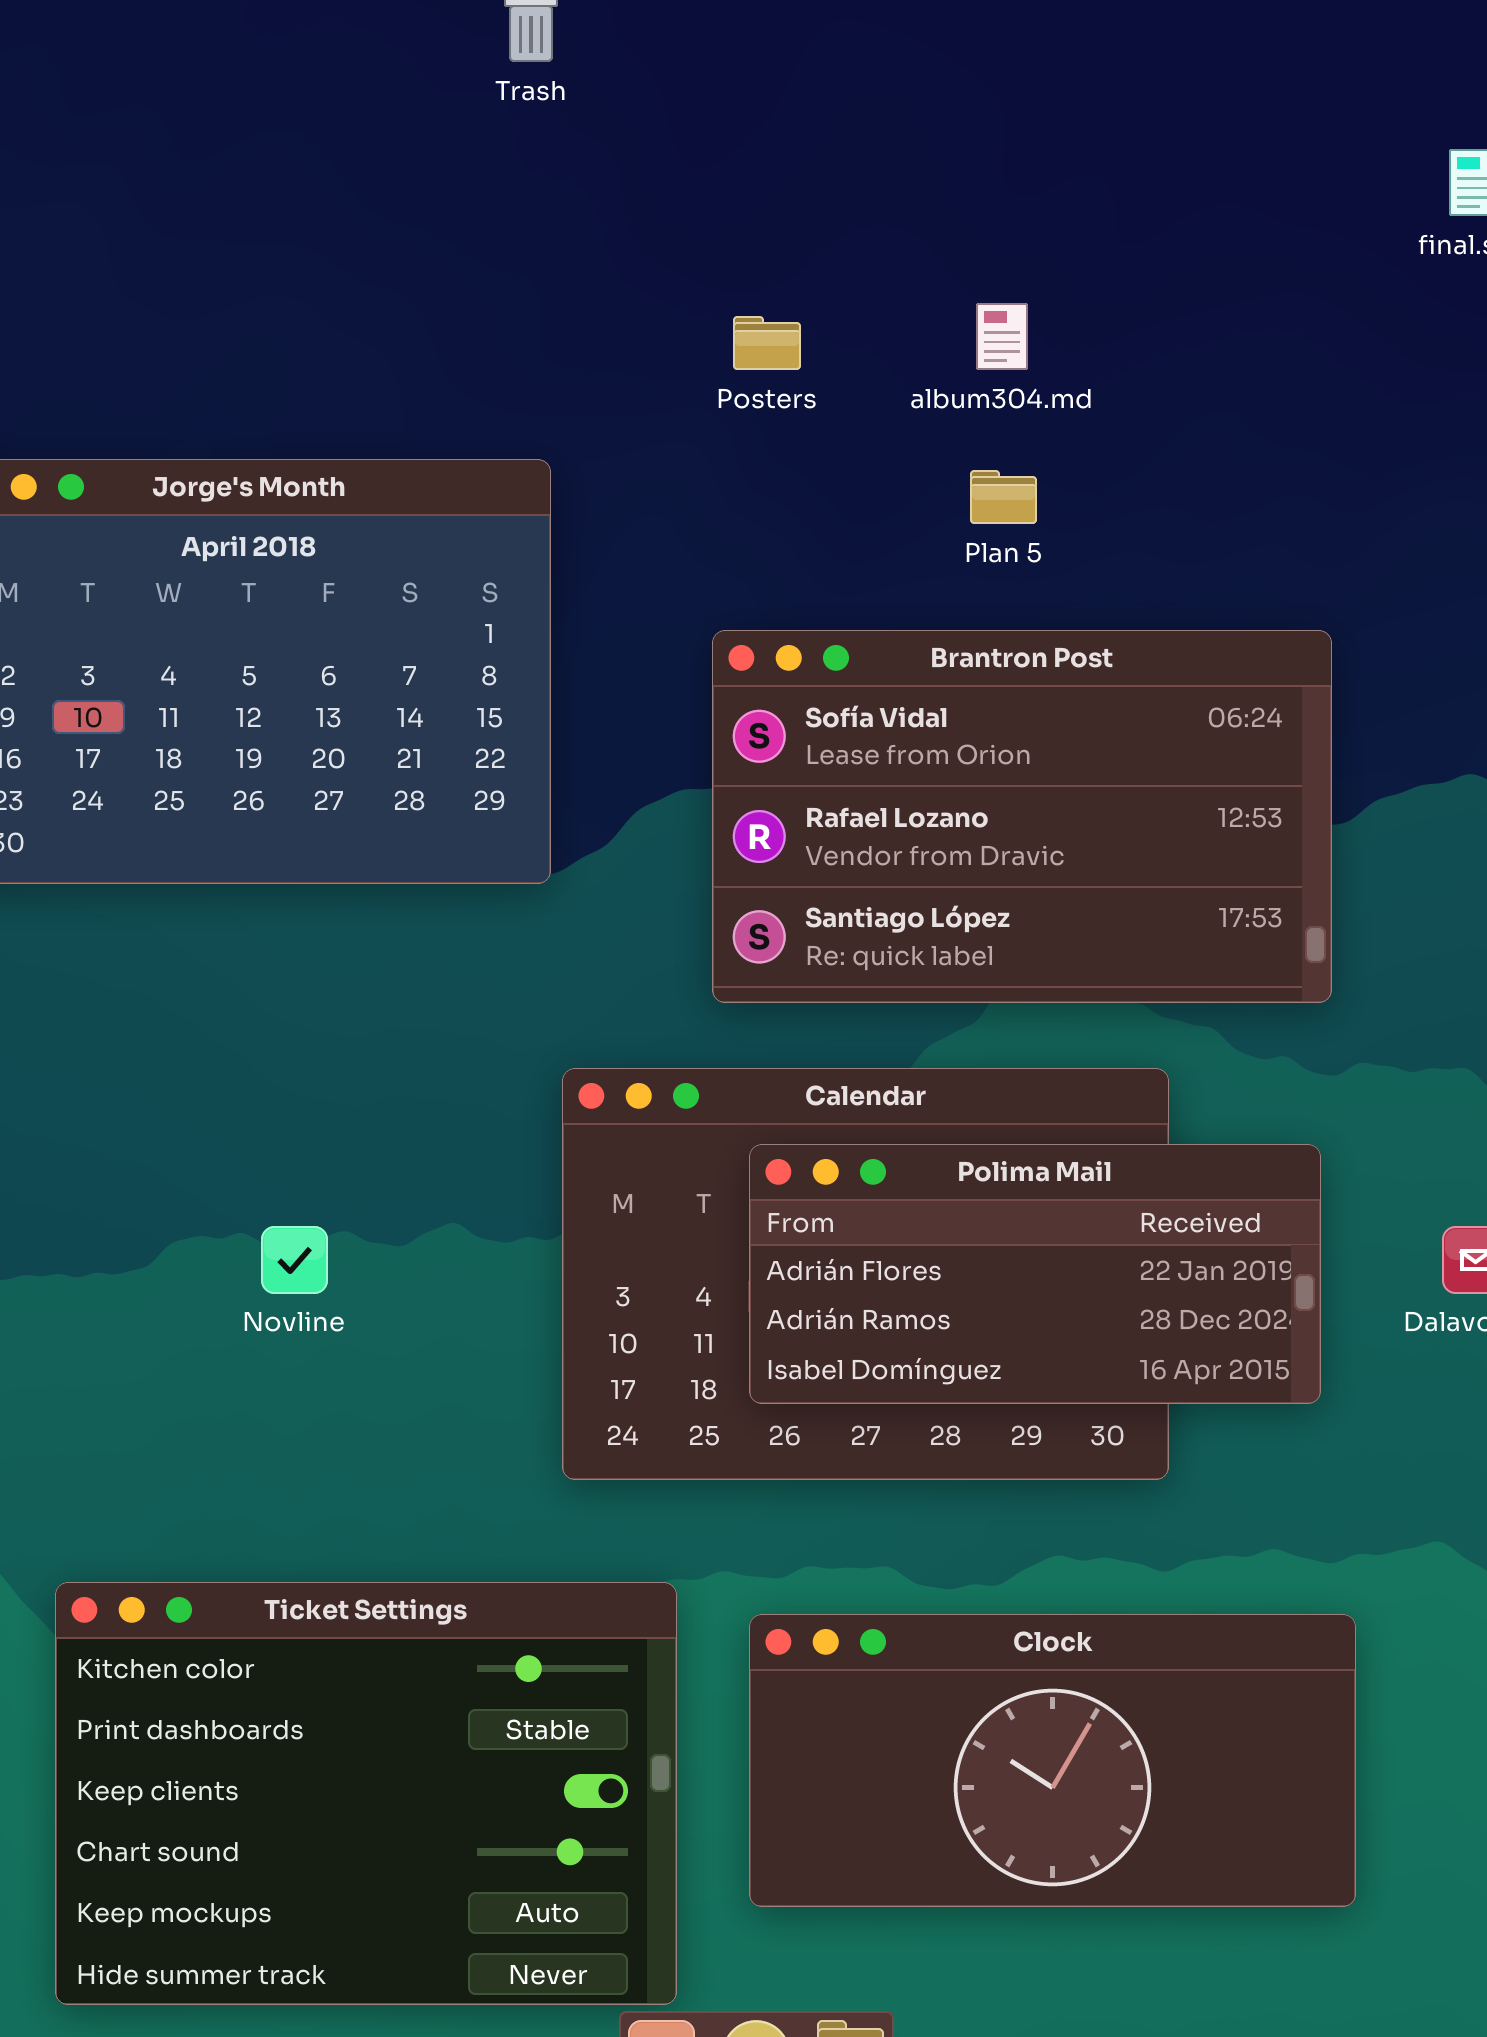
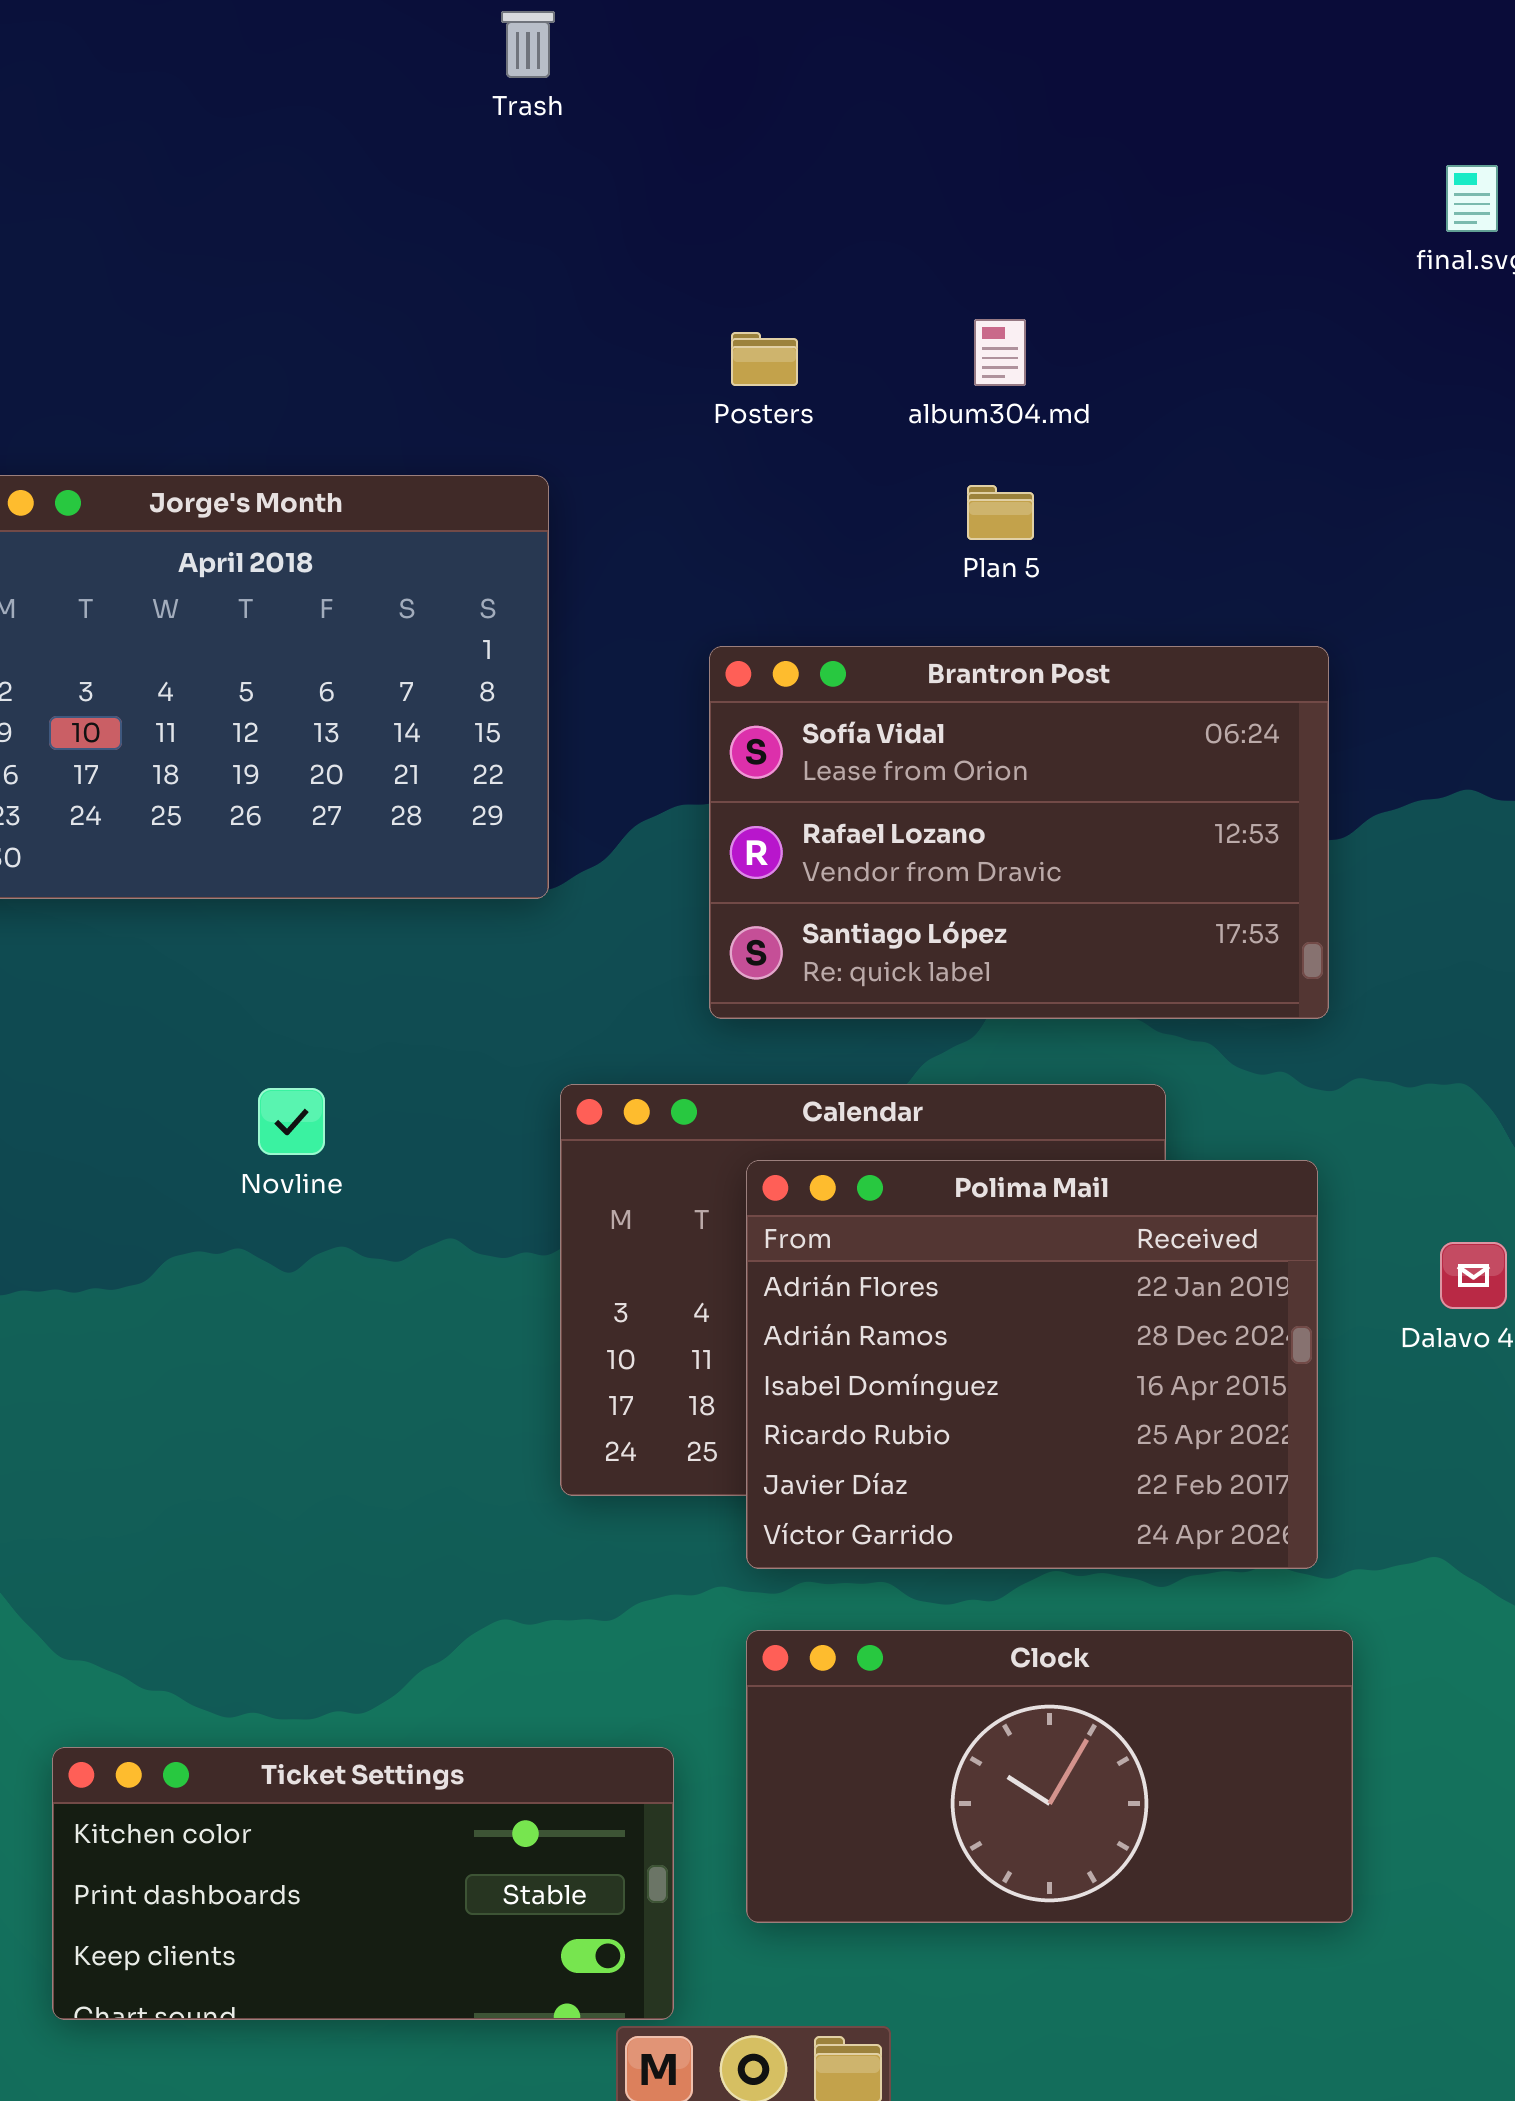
Polima Mail: [749,1144,1321,1404] -> [746,1160,1318,1569], resized
Novline: [261,1226,328,1294] -> [258,1088,325,1155], moved
Ticket Settings: [55,1582,677,2005] -> [52,1747,674,2020], resized

